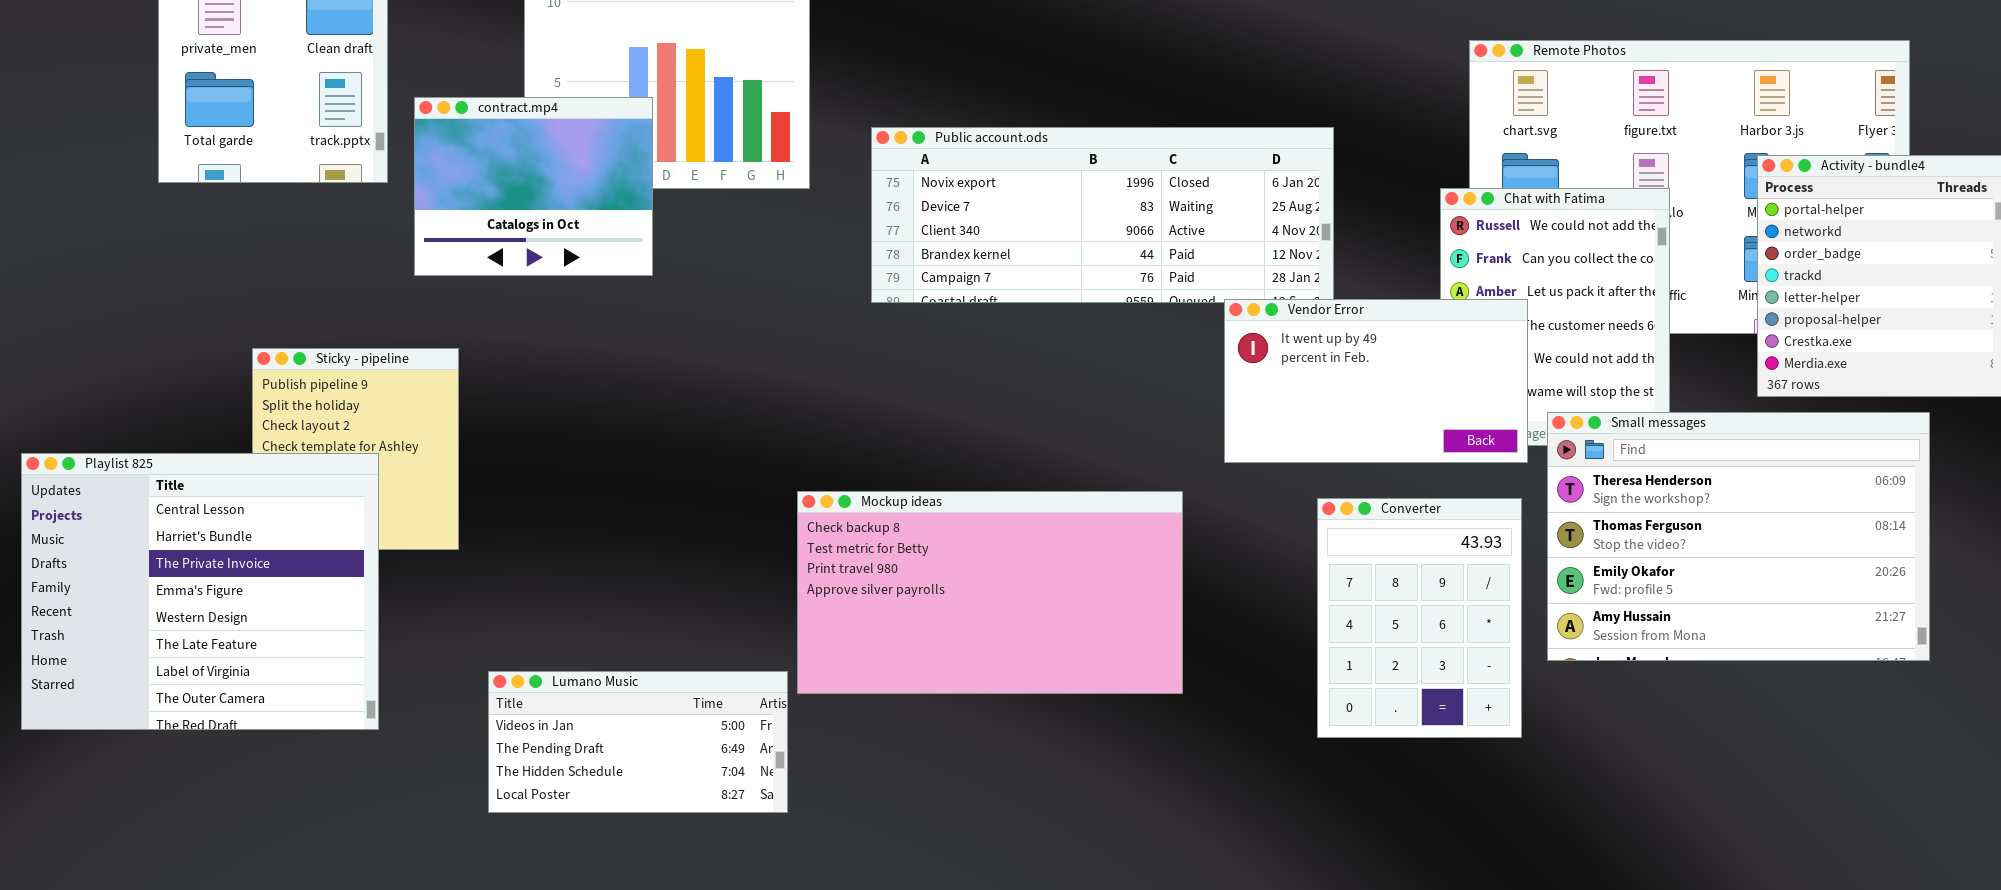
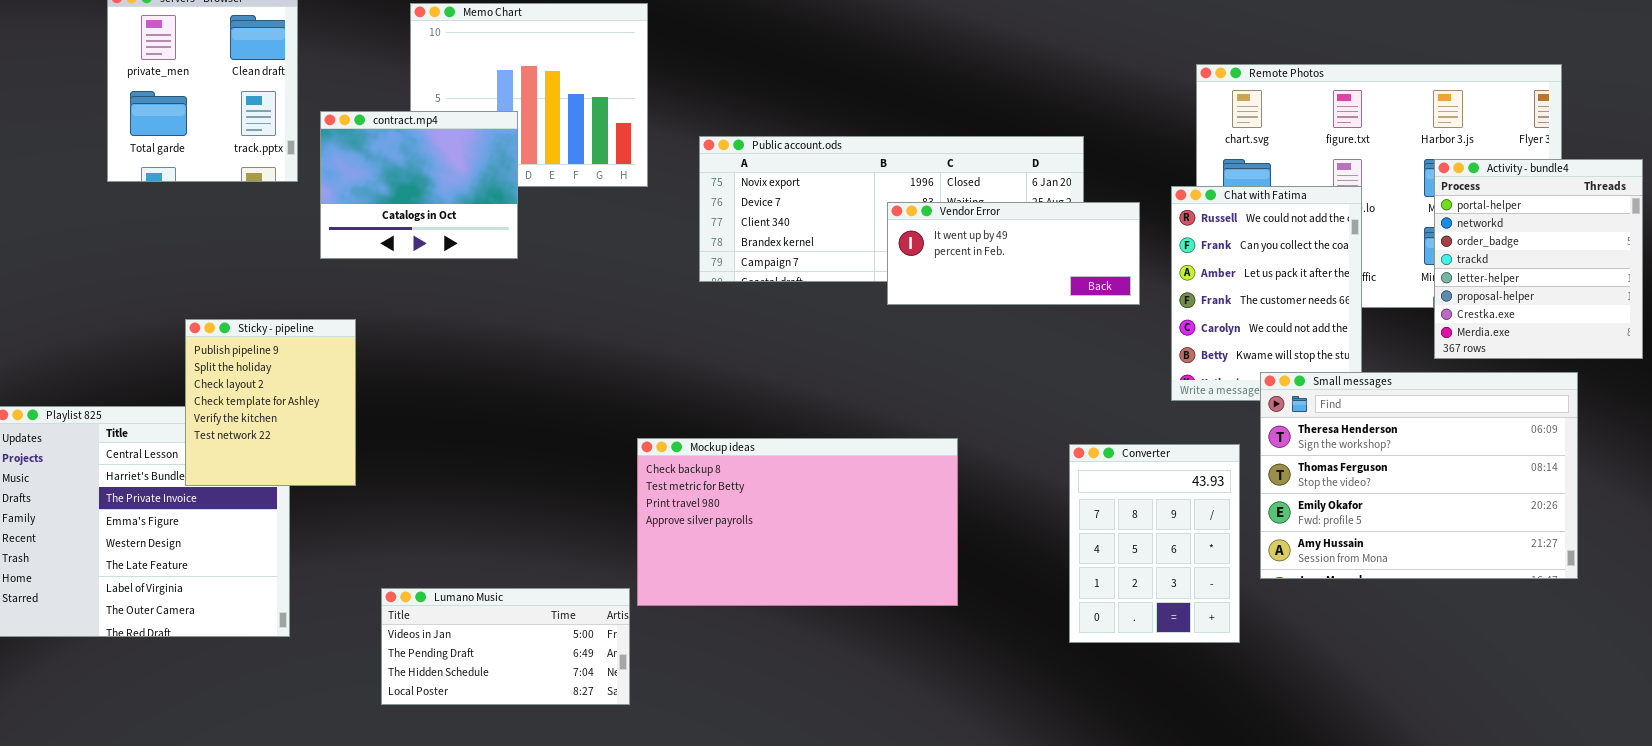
Vendor Error: [1224,299,1528,463] -> [887,202,1140,305], moved, resized
Sticky - pipeline: [252,348,459,550] -> [185,319,356,486], raised

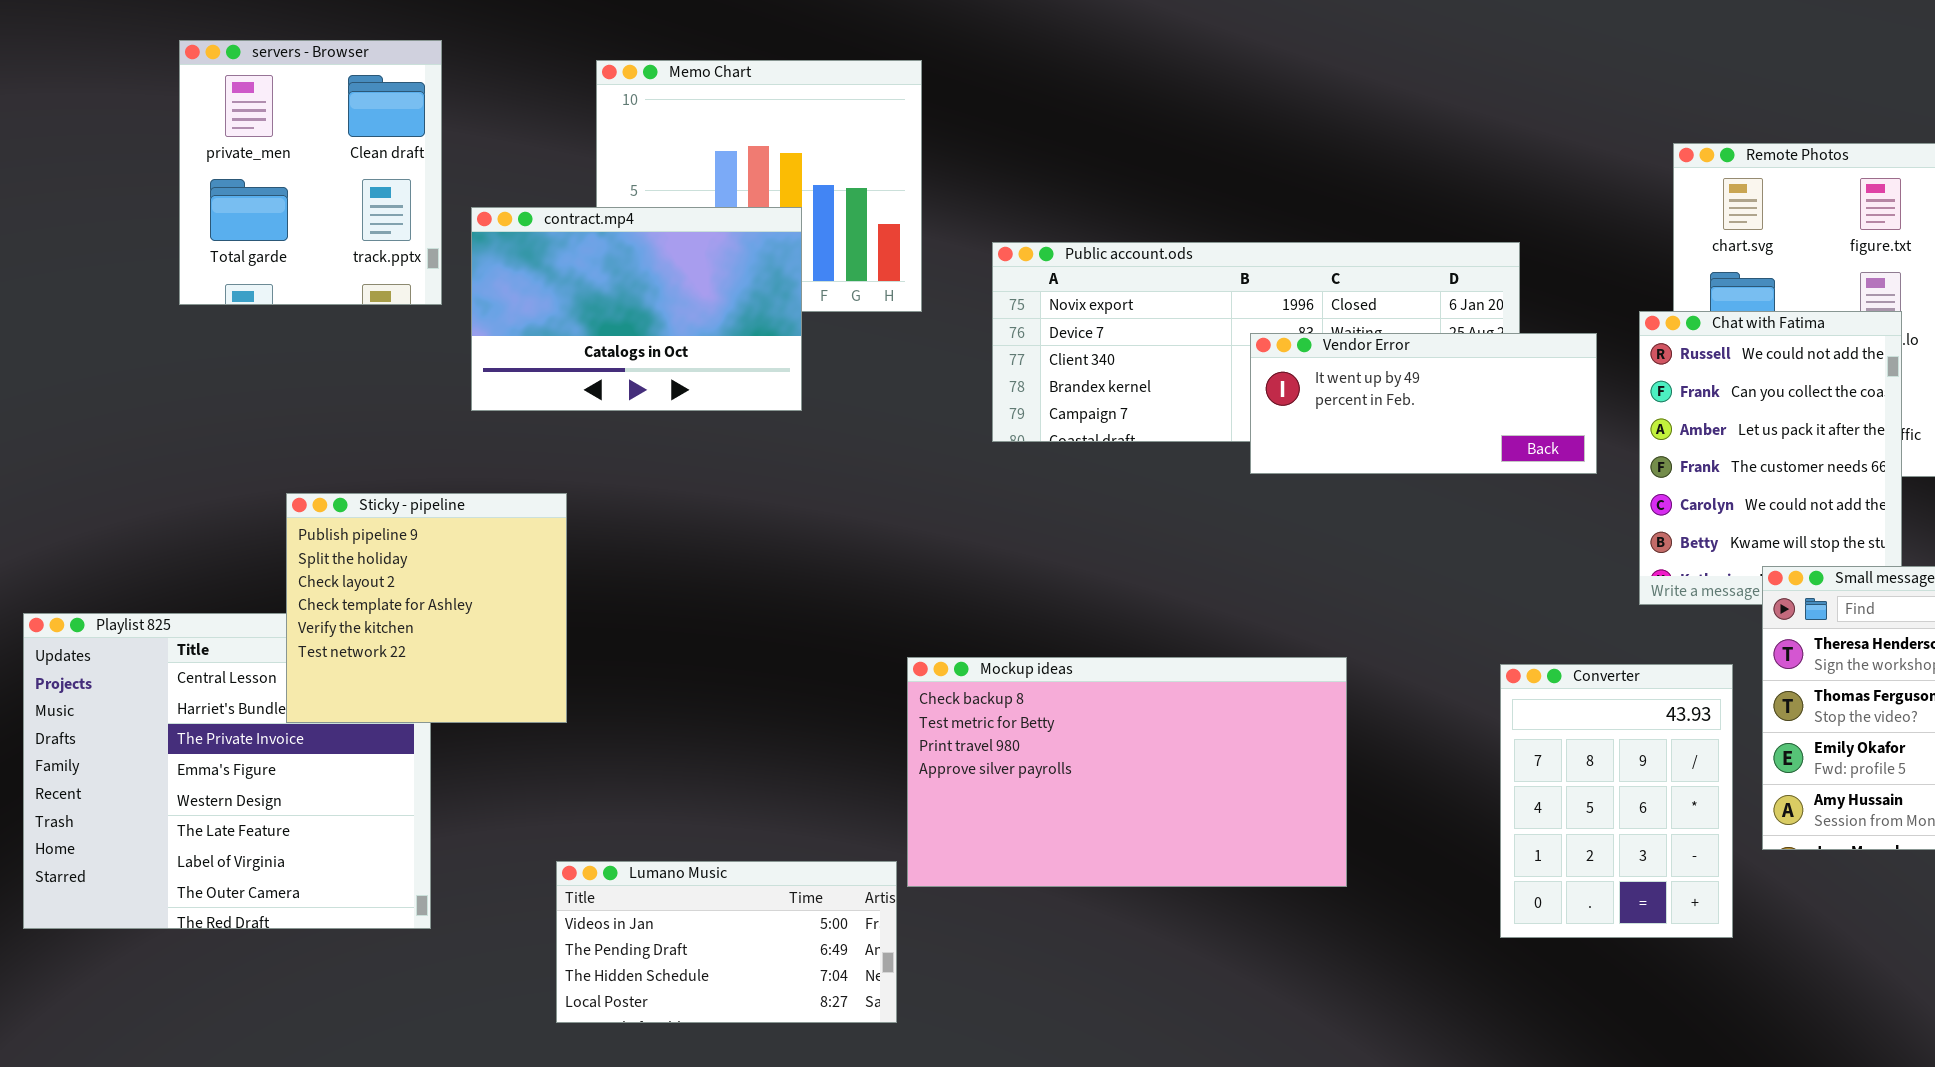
contract.mp4: [320,111,518,259] -> [471,207,802,411], resized
Sticky - pipeline: [185,319,356,486] -> [286,493,567,723], resized

